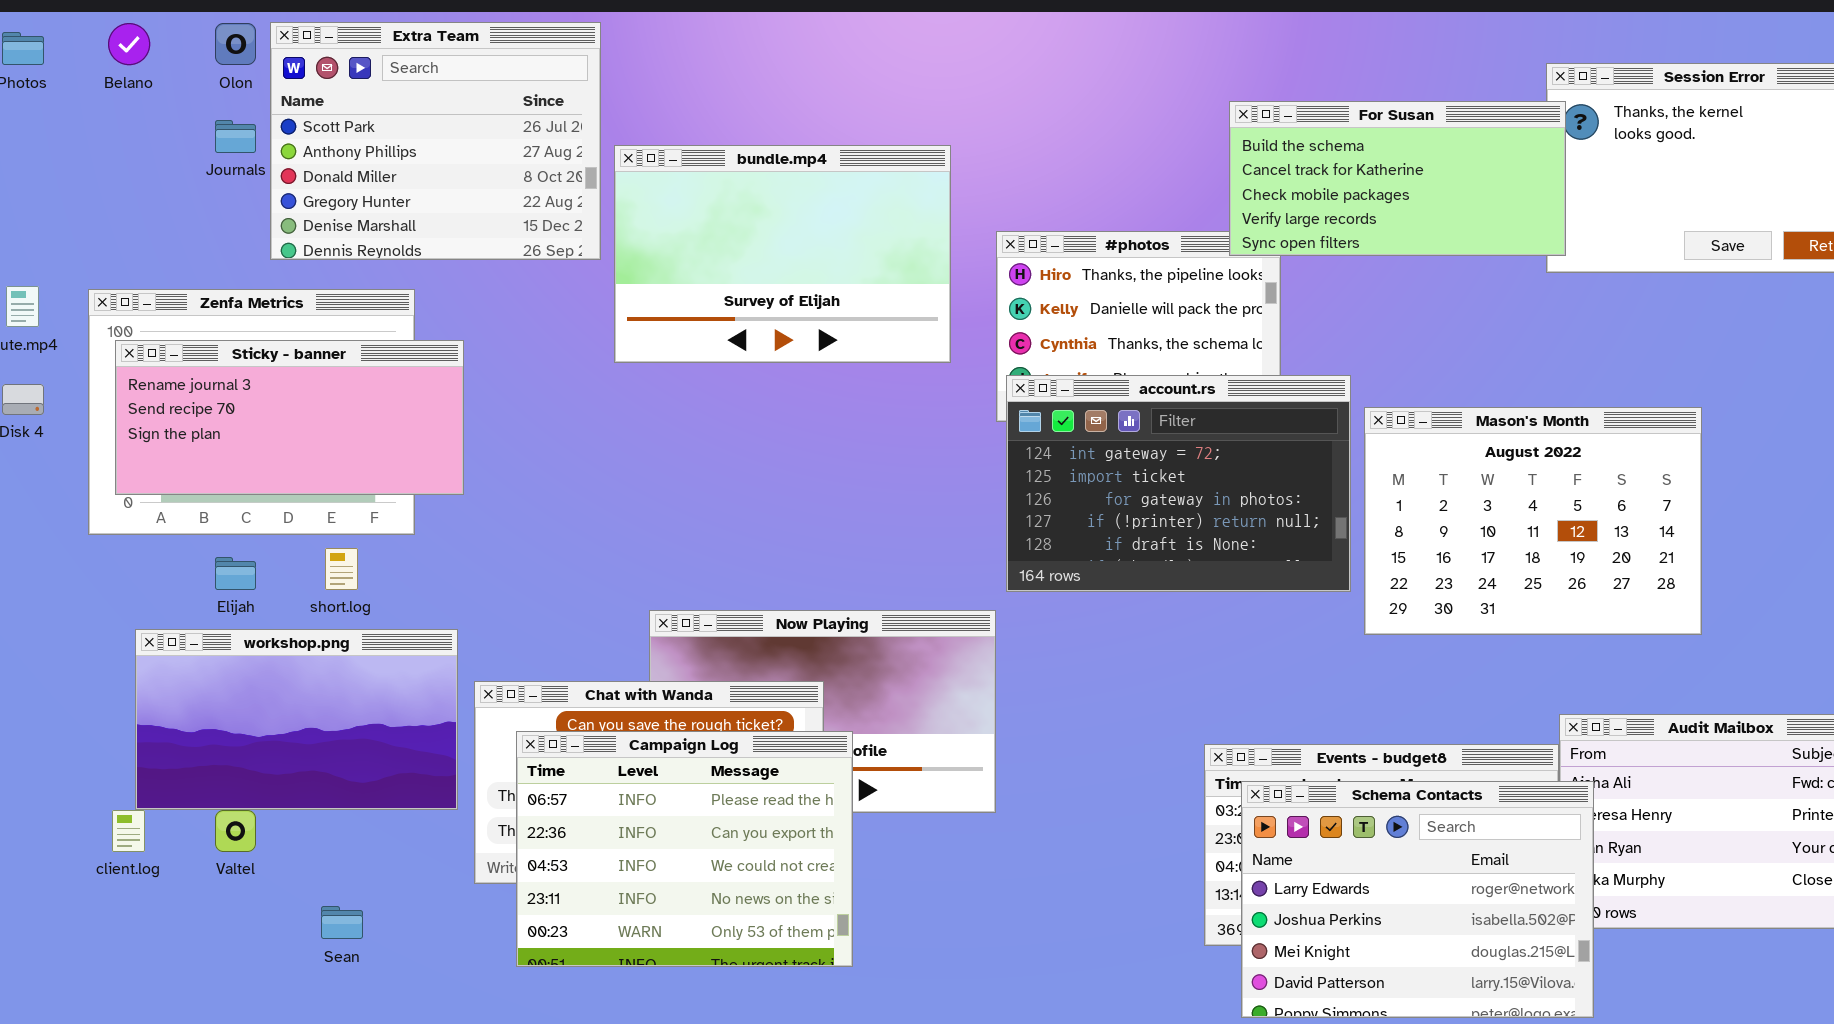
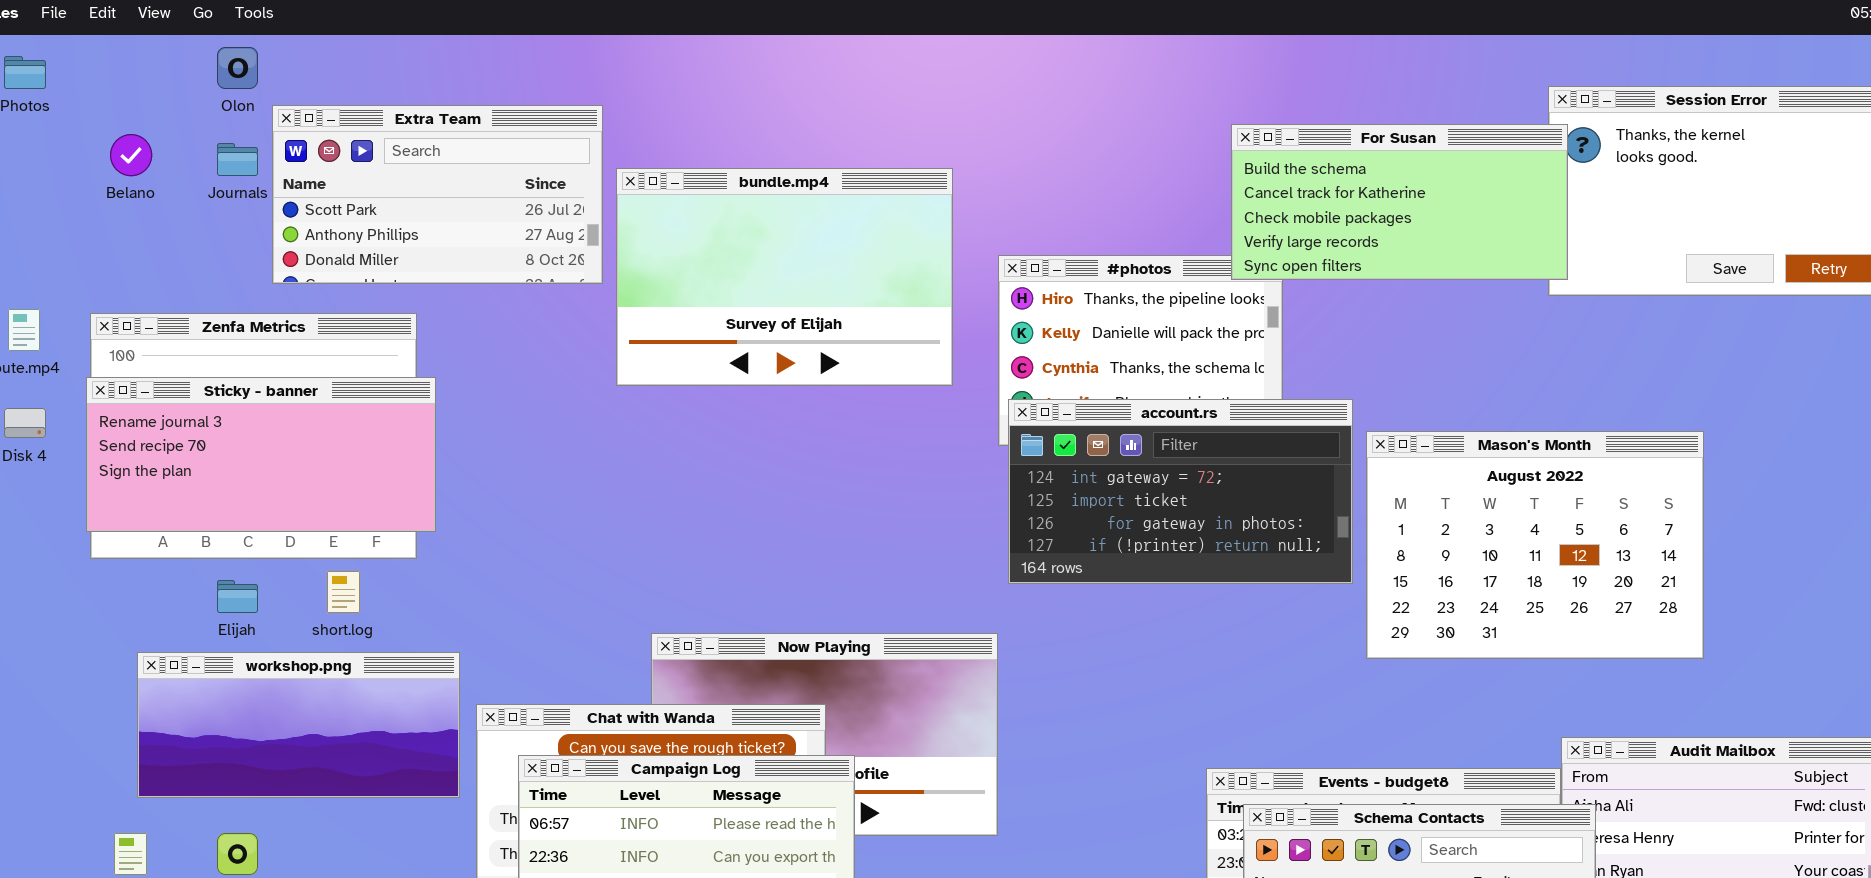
Extra Team: [270,22,601,260] -> [272,105,603,284], resized
Belano: [108,23,150,65] -> [110,134,152,176], moved
Sticky - banner: [115,340,464,495] -> [86,377,436,532], moved
account.rs: [1006,375,1351,592] -> [1008,399,1353,584], resized
workshop.png: [135,629,458,810] -> [137,652,460,798], resized

